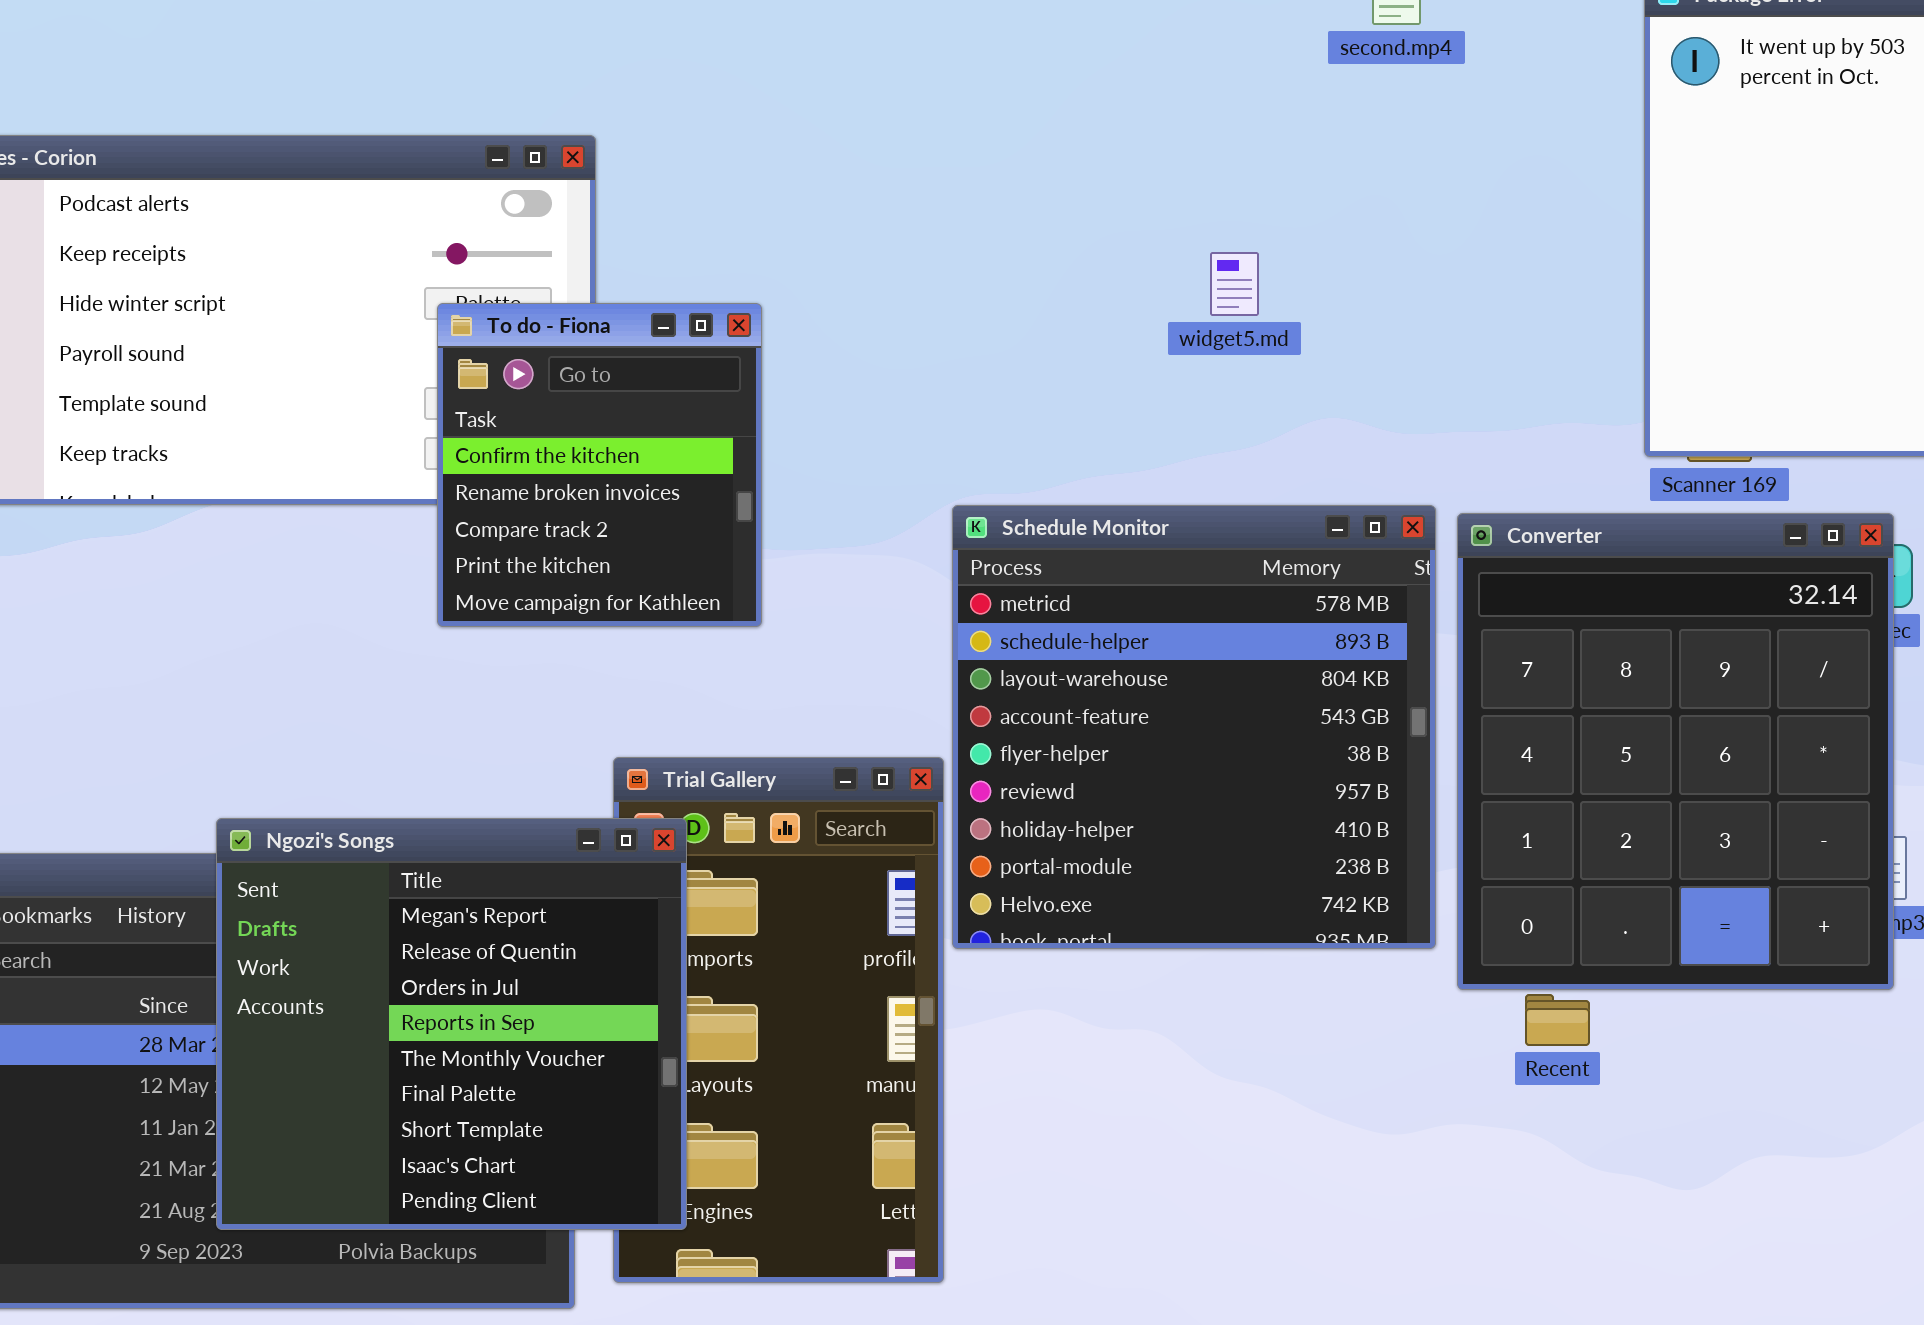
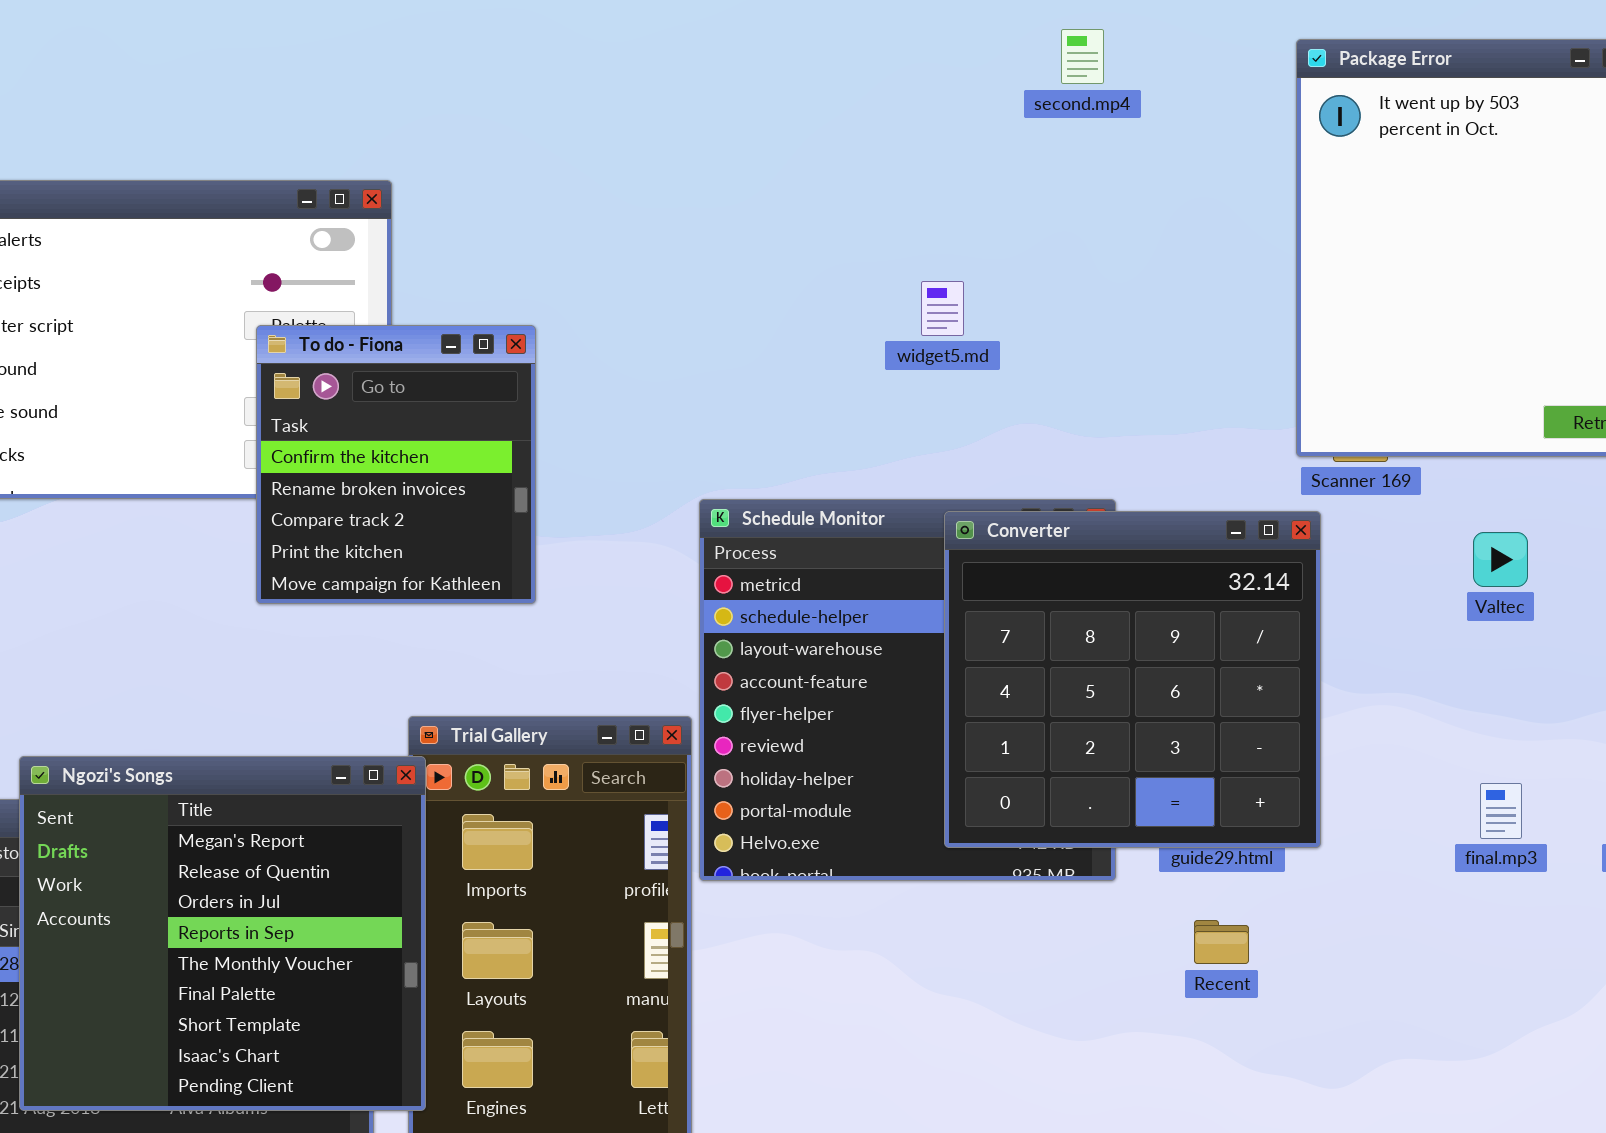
Converter: [1457,513,1894,990] -> [944,511,1321,848], moved, resized
Ngozi's Songs: [216,818,687,1230] -> [19,756,426,1111], moved

